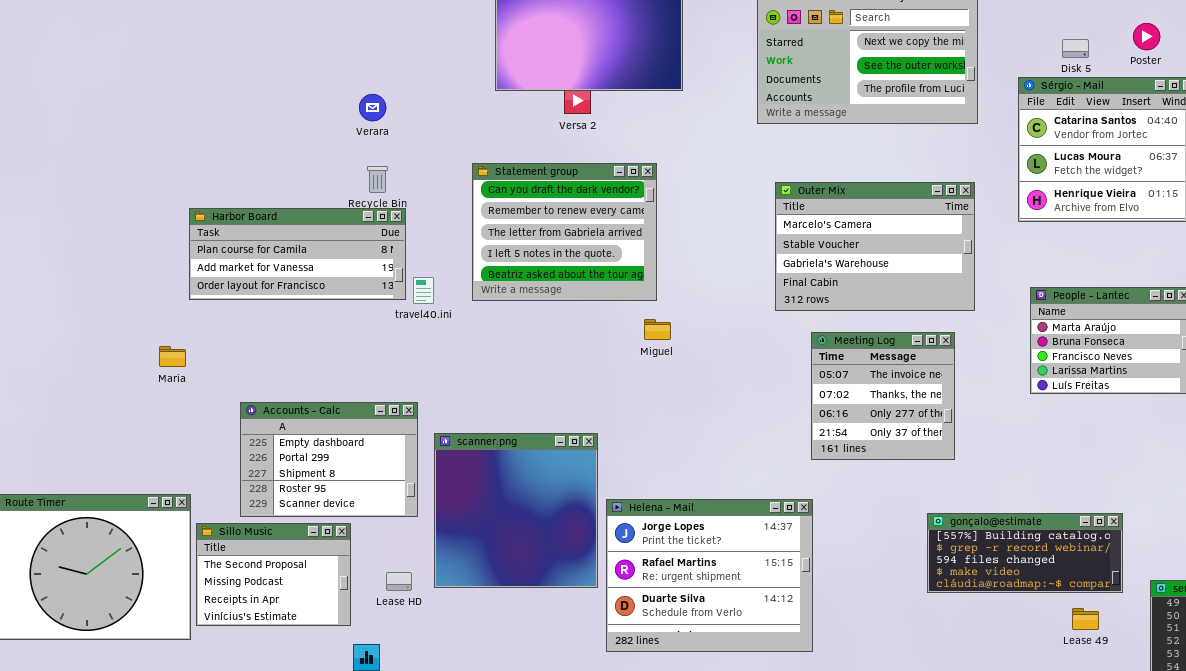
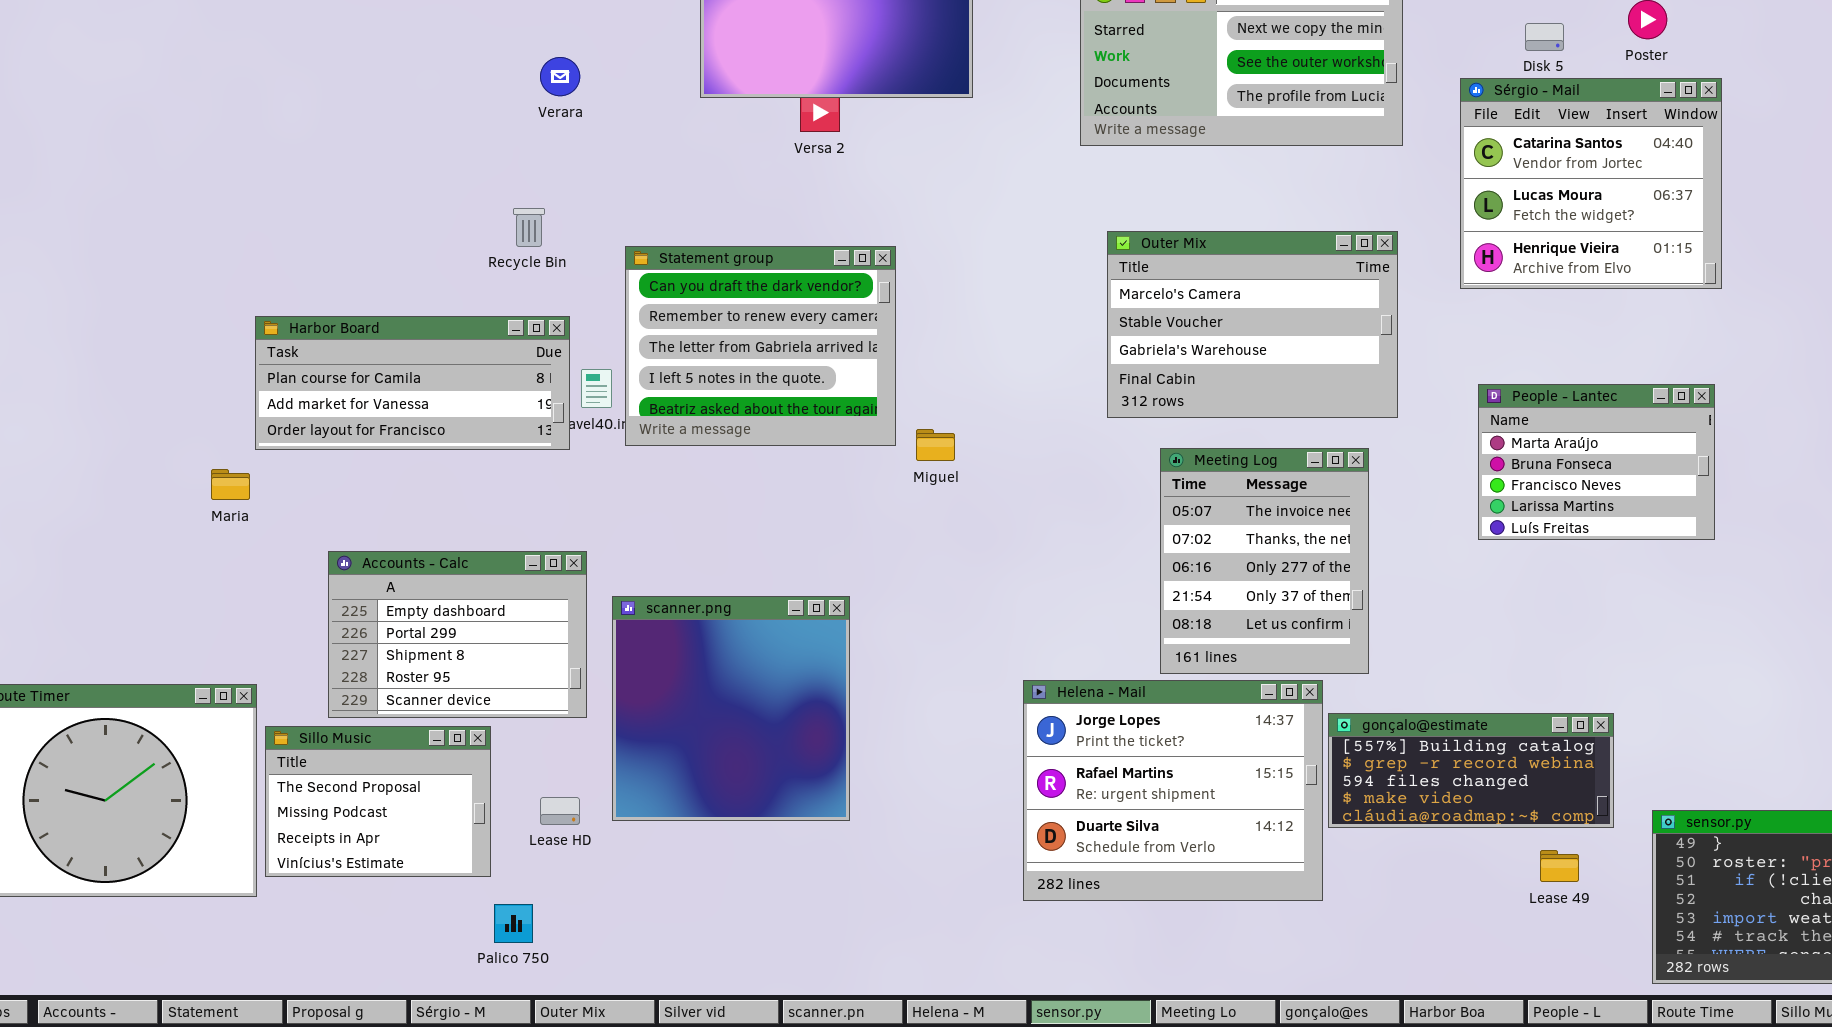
Verara: [359,94,386,121] -> [540,57,580,96], moved
Statement group: [472,163,657,301] -> [625,246,896,446], moved
Harbor Board: [189,208,406,300] -> [255,316,570,450], moved
Meeting Log: [811,332,955,460] -> [1160,448,1369,674], resized
Helena - Mail: [606,499,813,652] -> [1023,680,1323,901], moved

